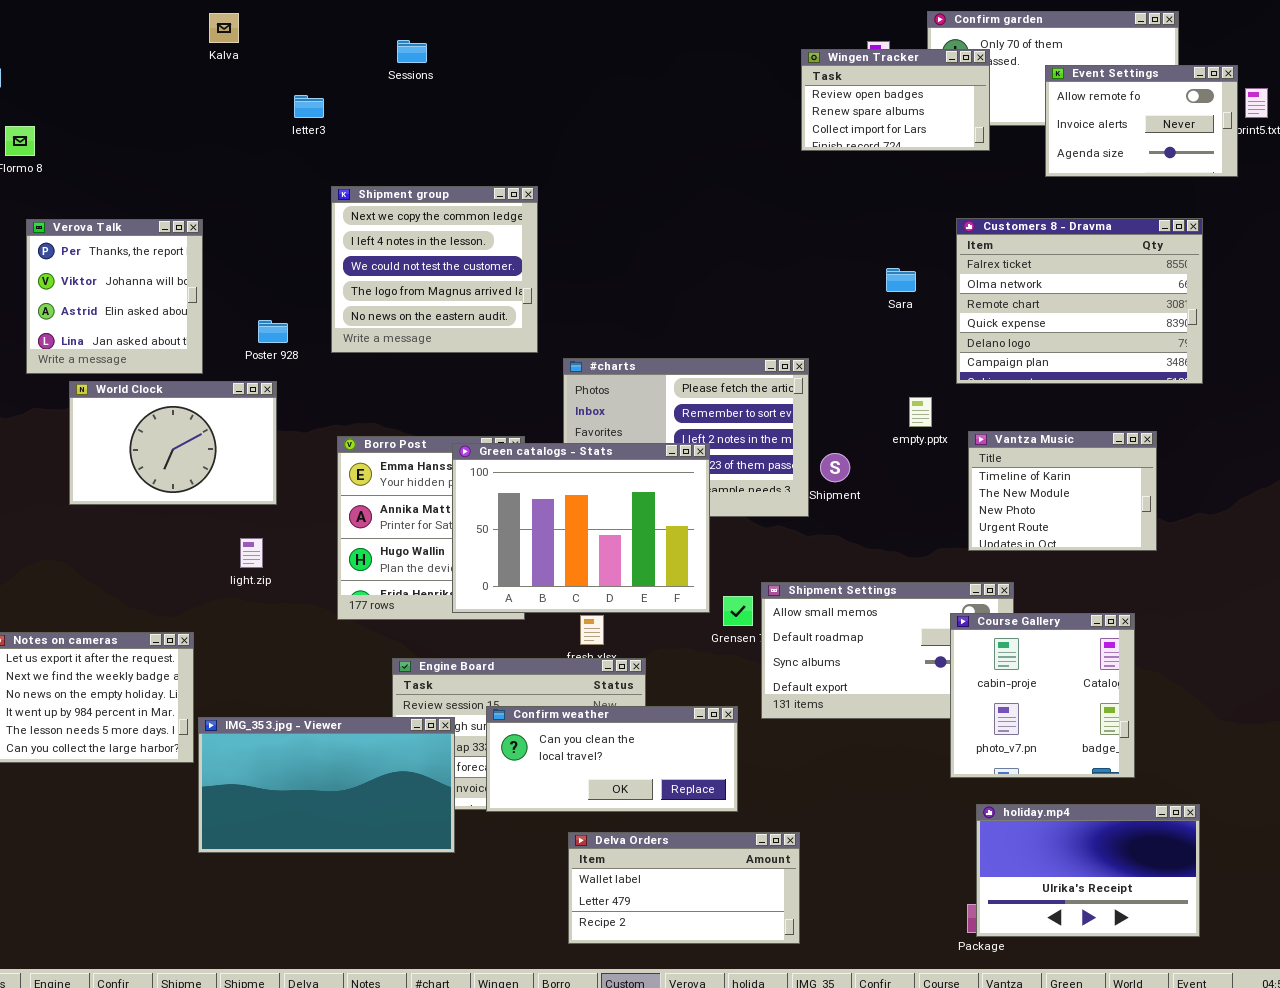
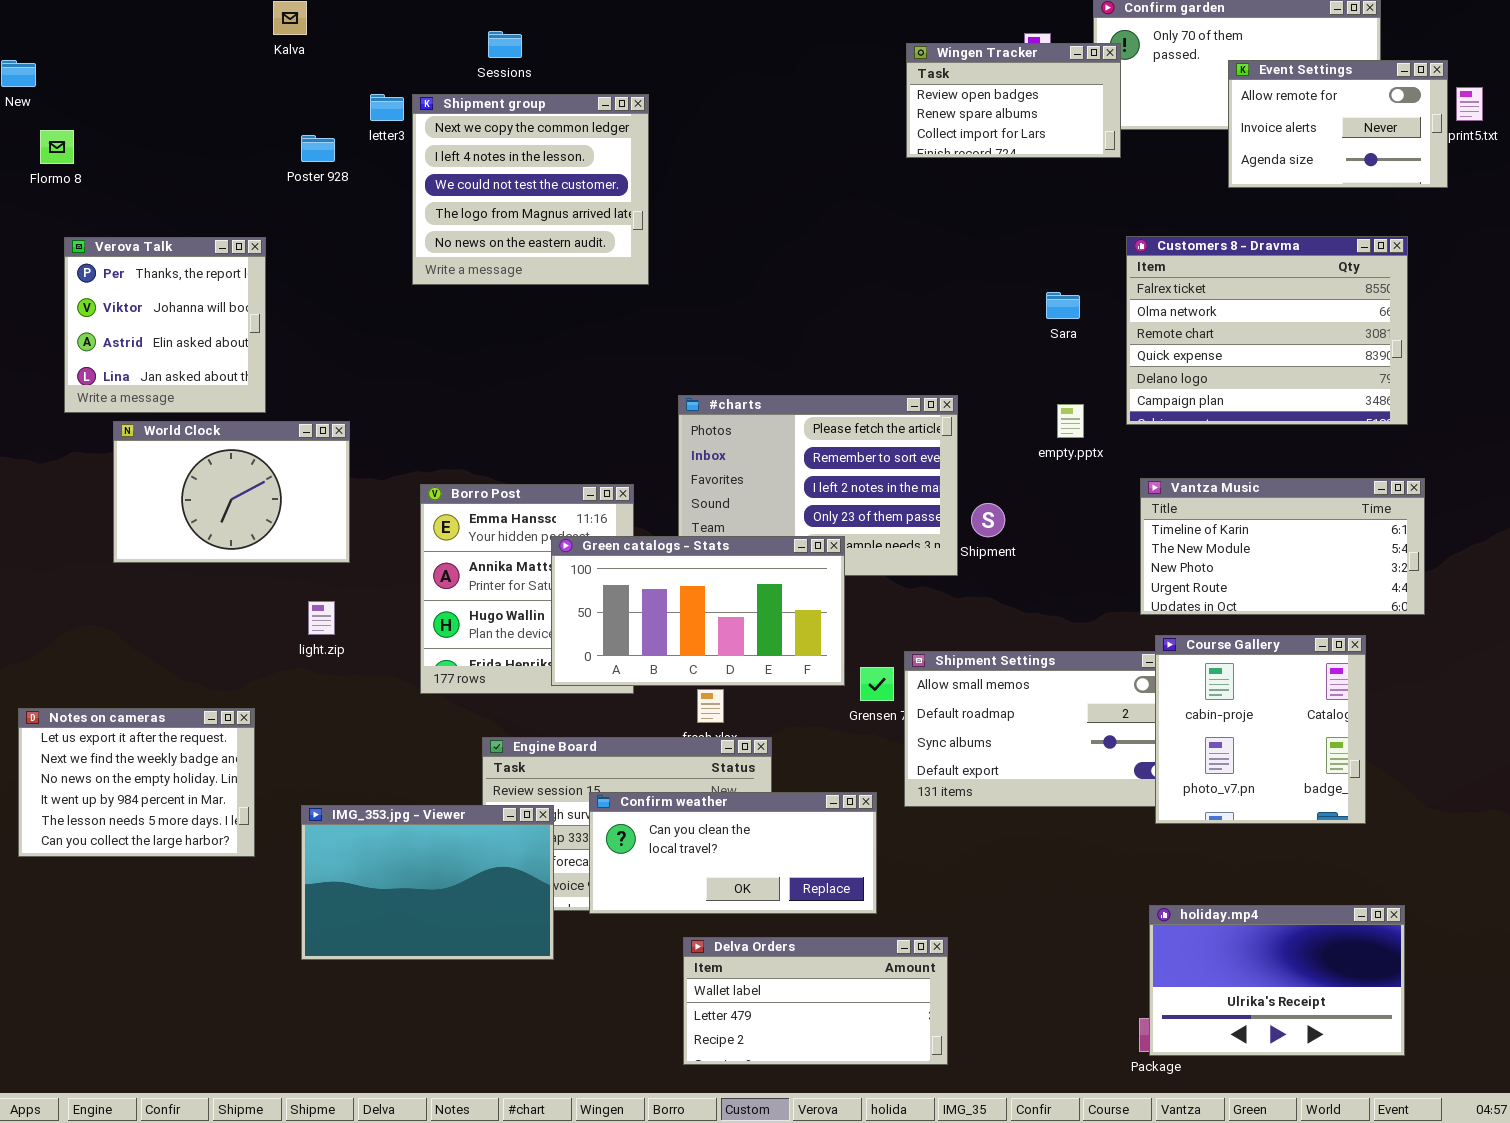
Wingen Tracker: [801,49,990,151] -> [906,43,1121,158], moved
Shipment group: [331,186,538,353] -> [412,94,649,285], moved
Poster 928: [258,320,288,343] -> [301,135,335,162], moved
empty.pptx: [909,397,932,427] -> [1057,404,1084,438], moved
Vantza Music: [968,431,1157,551] -> [1140,478,1425,615], resized
Green catalogs - Stats: [452,443,710,613] -> [551,536,845,686], resized
Course Gallery: [950,613,1135,778] -> [1155,635,1366,824], moved
IMG_353.jpg - Viewer: [198,717,455,853] -> [301,805,554,960], resized

